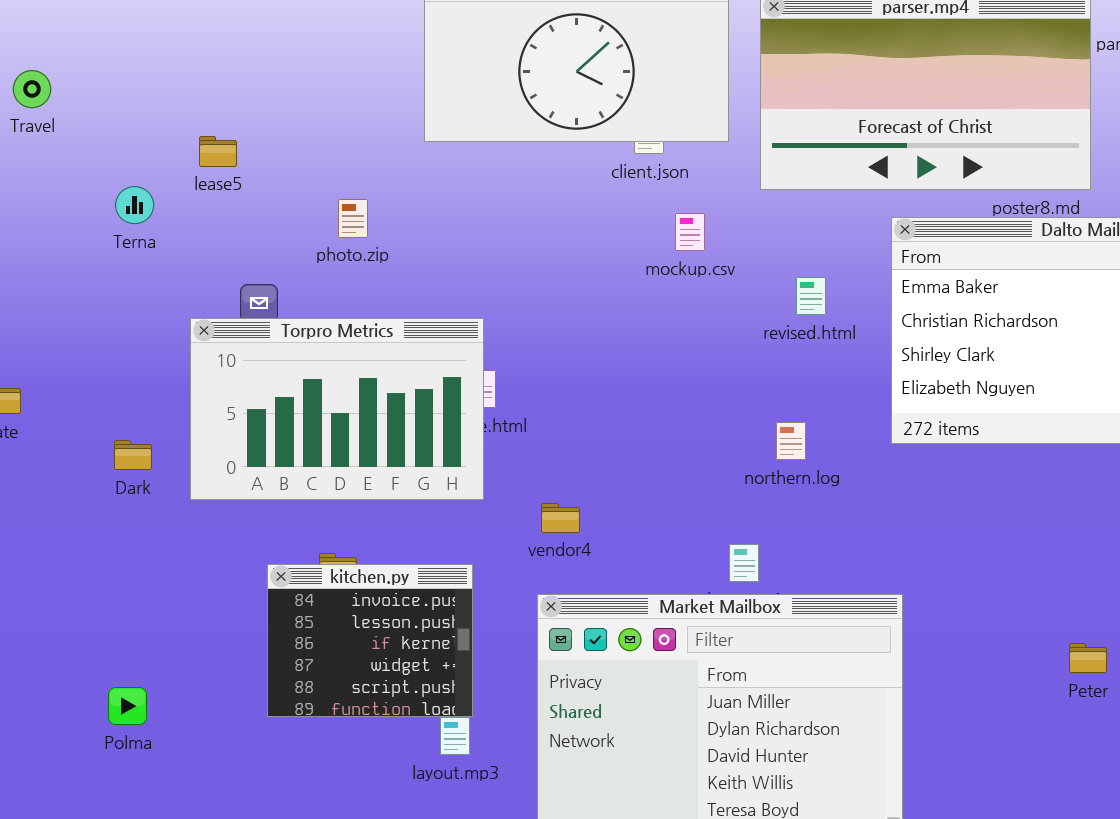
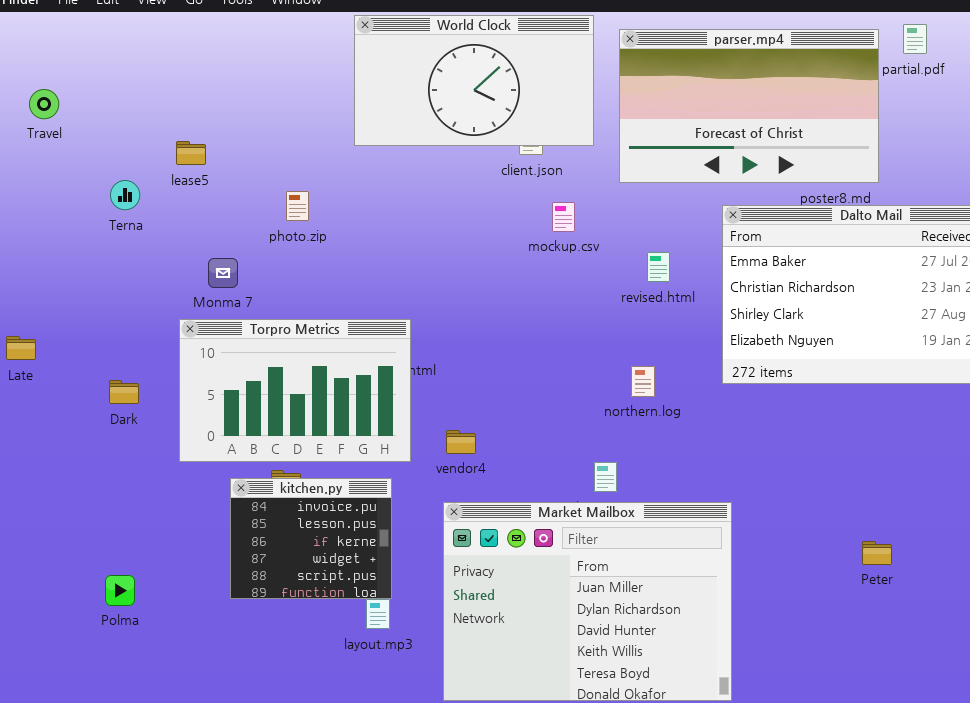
Torpro Metrics: [190,318,484,500] -> [179,319,411,462], moved

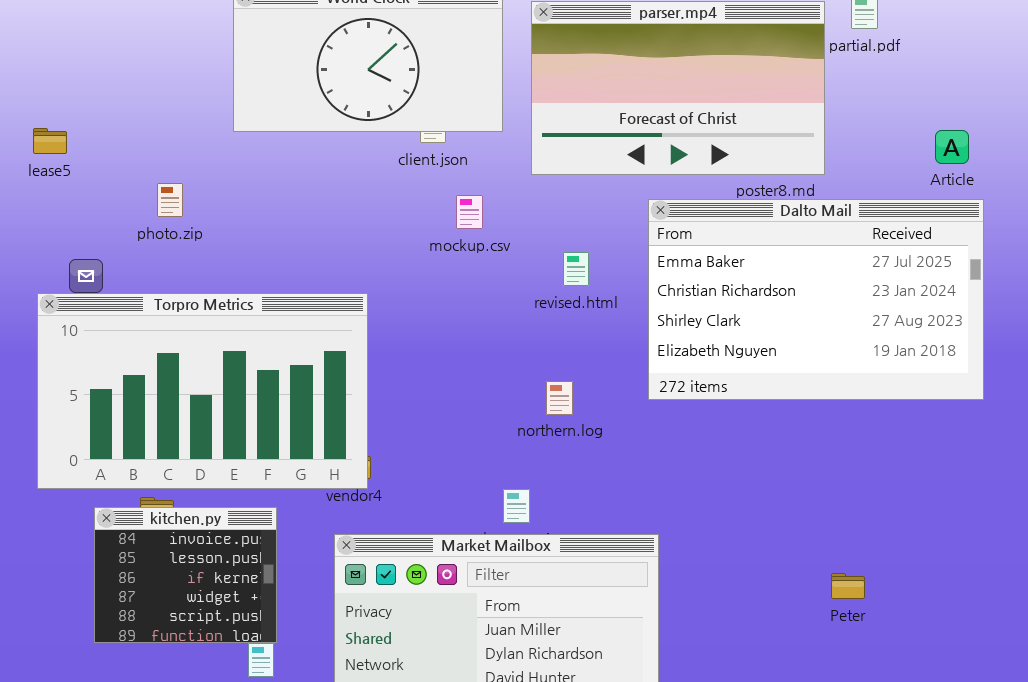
Torpro Metrics: [179,319,411,462] -> [37,293,368,489], resized
Peter: [862,541,892,565] -> [831,573,865,599], moved

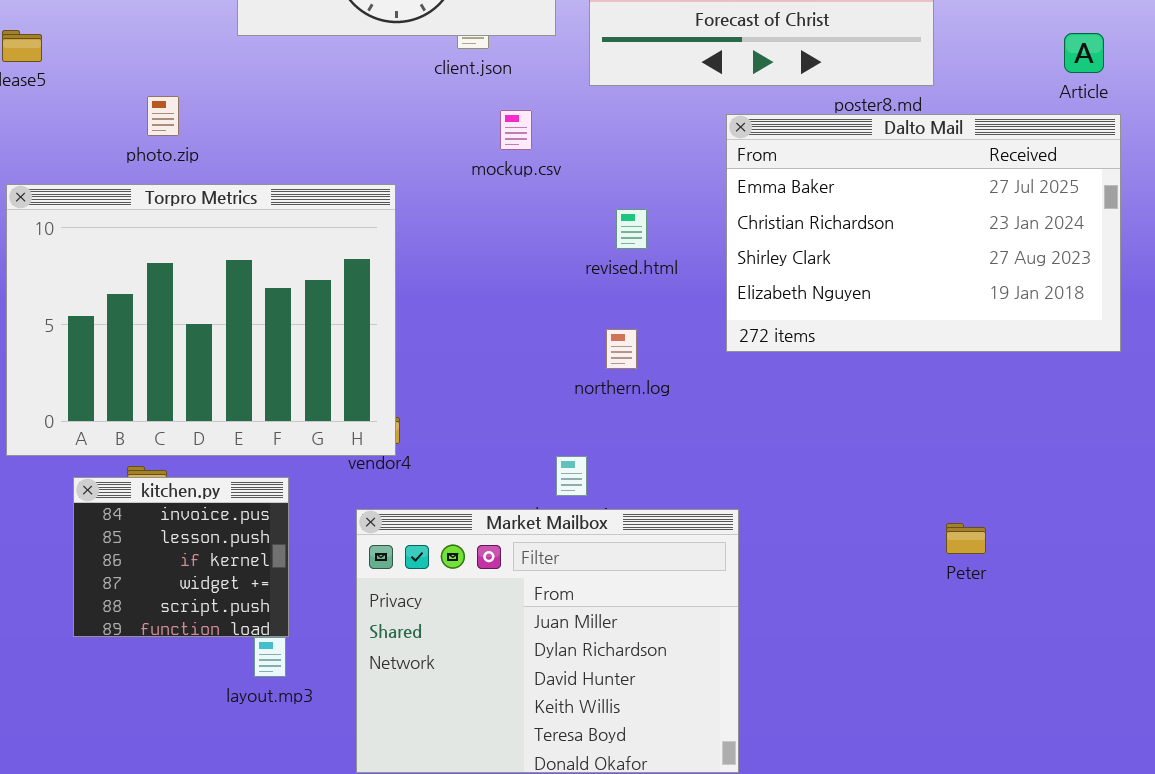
revised.html: [563,252,589,286] -> [616,209,647,249], moved
Torpro Metrics: [37,293,368,489] -> [6,184,396,456], resized
Peter: [831,573,865,599] -> [946,523,986,554], moved

